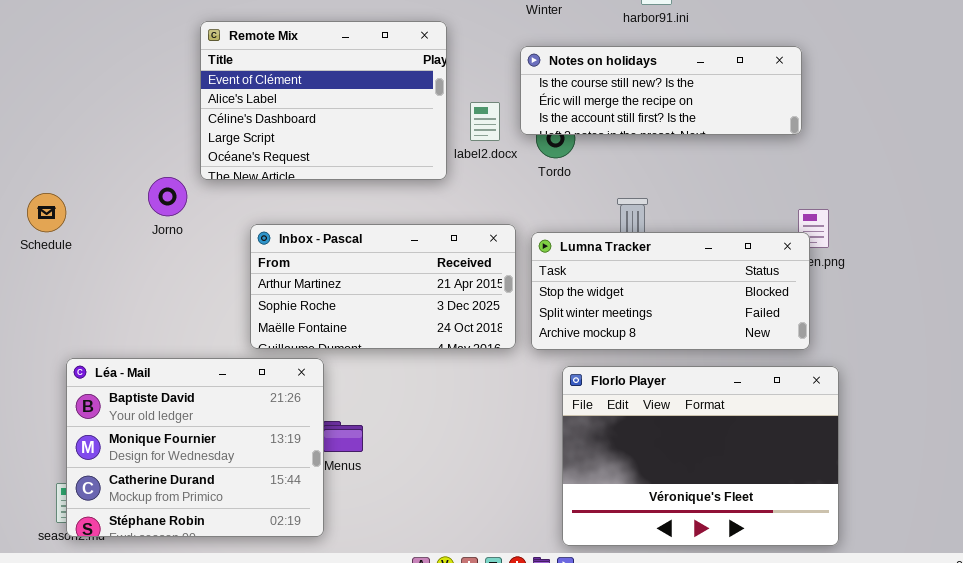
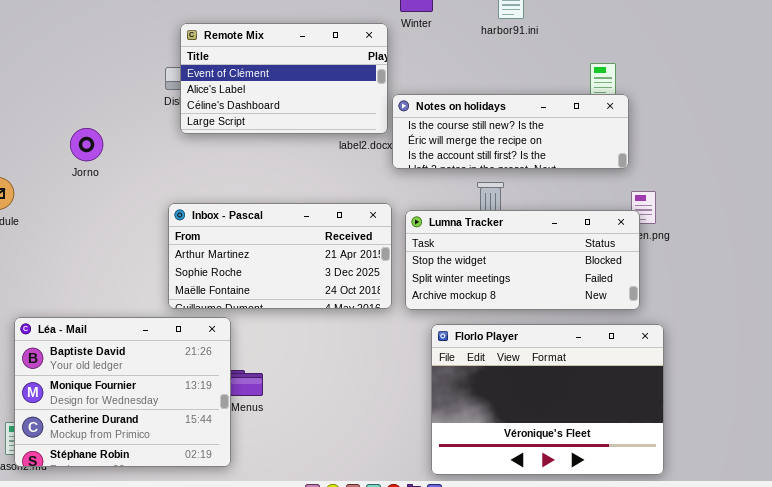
Remote Mix: [200,21,447,180] -> [180,23,388,134], moved, resized
Notes on holidays: [520,46,802,135] -> [392,94,629,169], moved
Jorno: [148,177,187,216] -> [70,128,103,161], moved

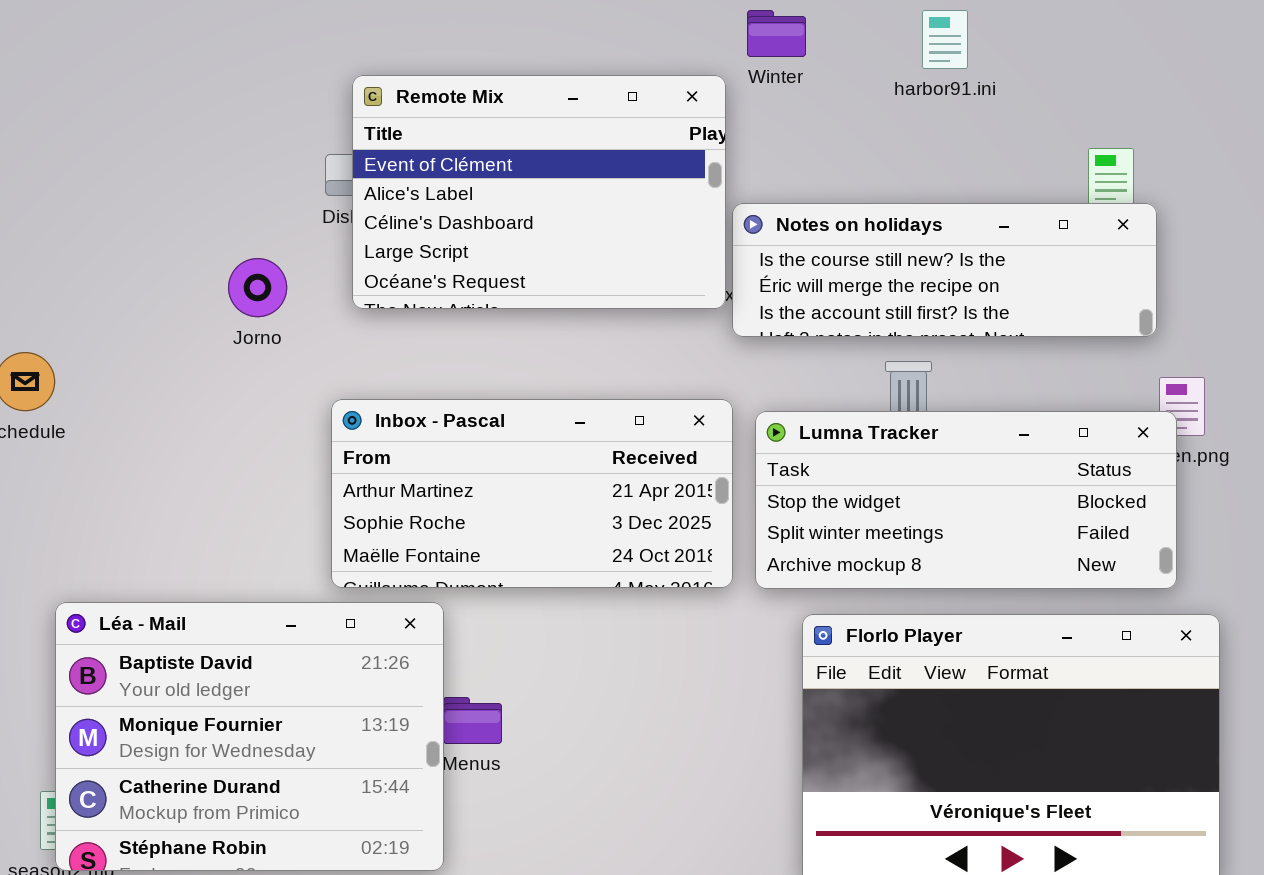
Remote Mix: [180,23,388,134] -> [352,75,726,309], resized
Jorno: [70,128,103,161] -> [228,258,287,317], moved

